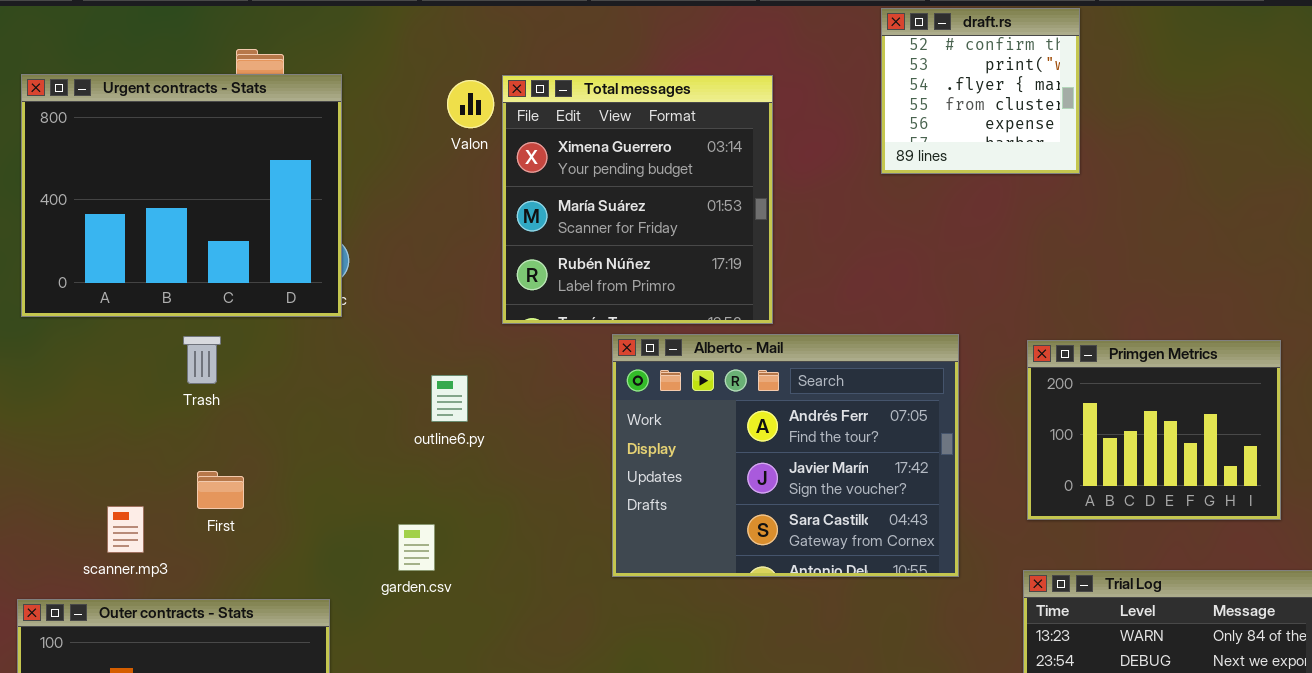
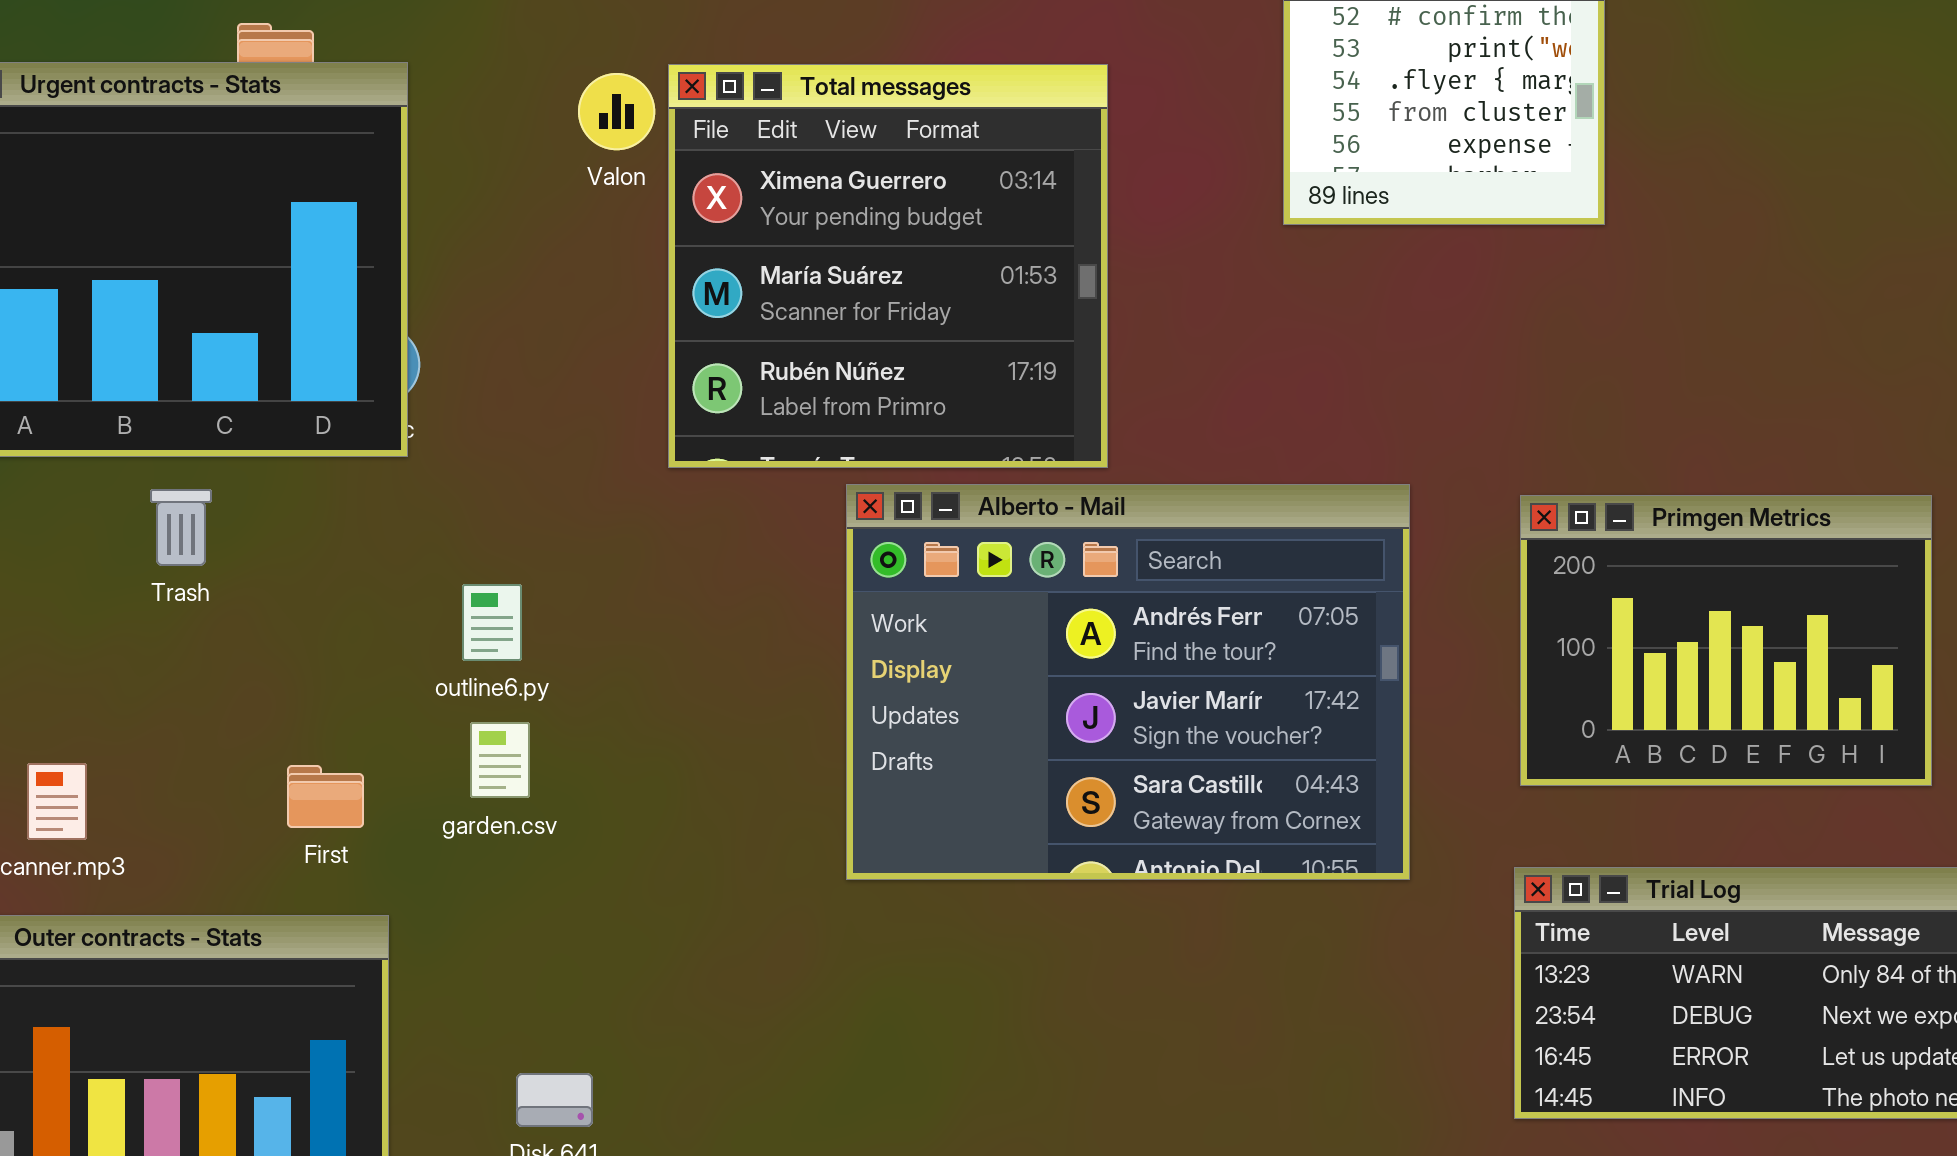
outline6.py: [431,375,468,422] -> [462,584,522,661], moved
First: [197,471,244,509] -> [287,765,364,828], moved
garden.csv: [398,524,435,571] -> [470,722,530,798], moved

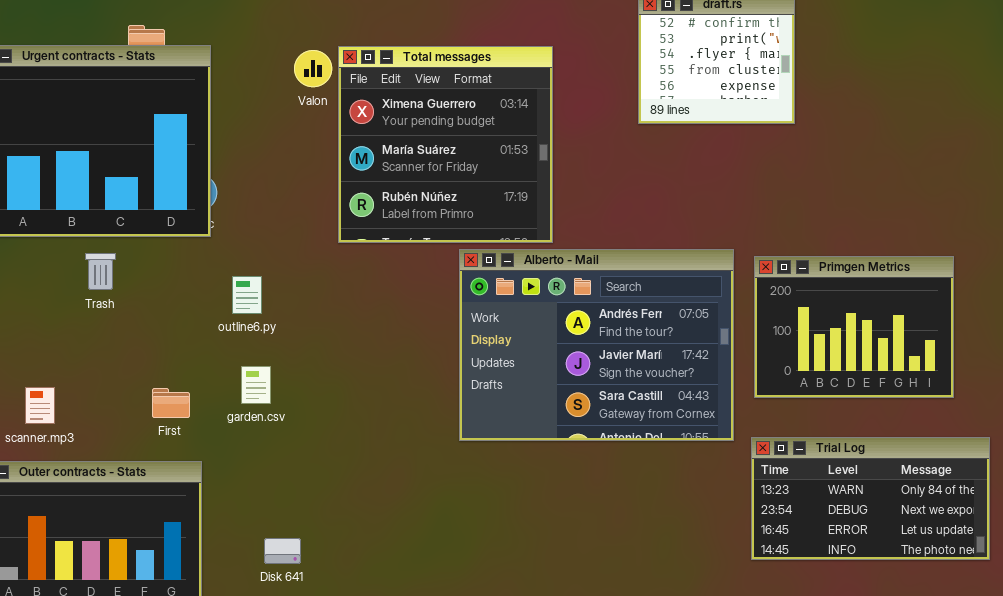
Alberto - Mail: [846,484,1410,880] -> [459,249,734,441], moved
outline6.py: [462,584,522,661] -> [232,276,262,314], moved

